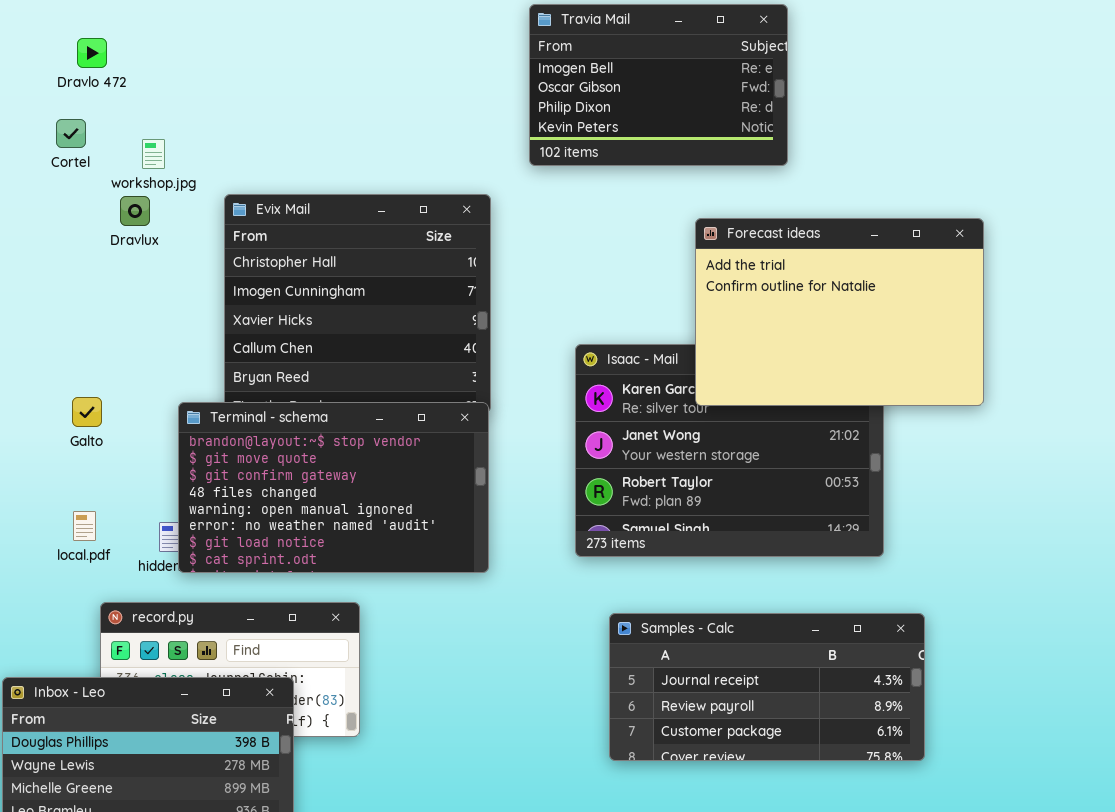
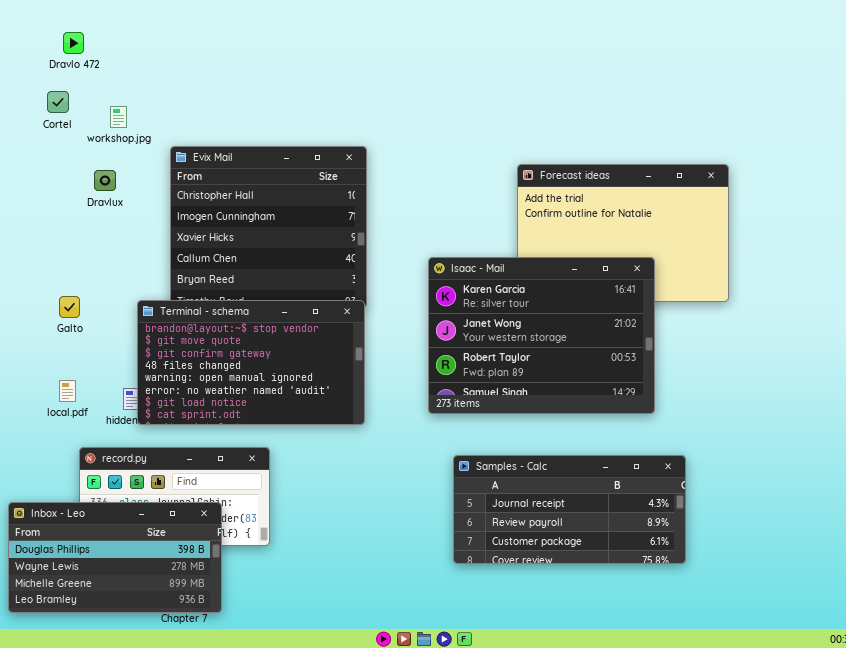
Travia Mail: [529,4,788,166] -> none, closed
Dravlux: [120,196,150,226] -> [94,170,116,191], moved
Isaac - Mail: [575,344,884,557] -> [428,257,655,414], raised

